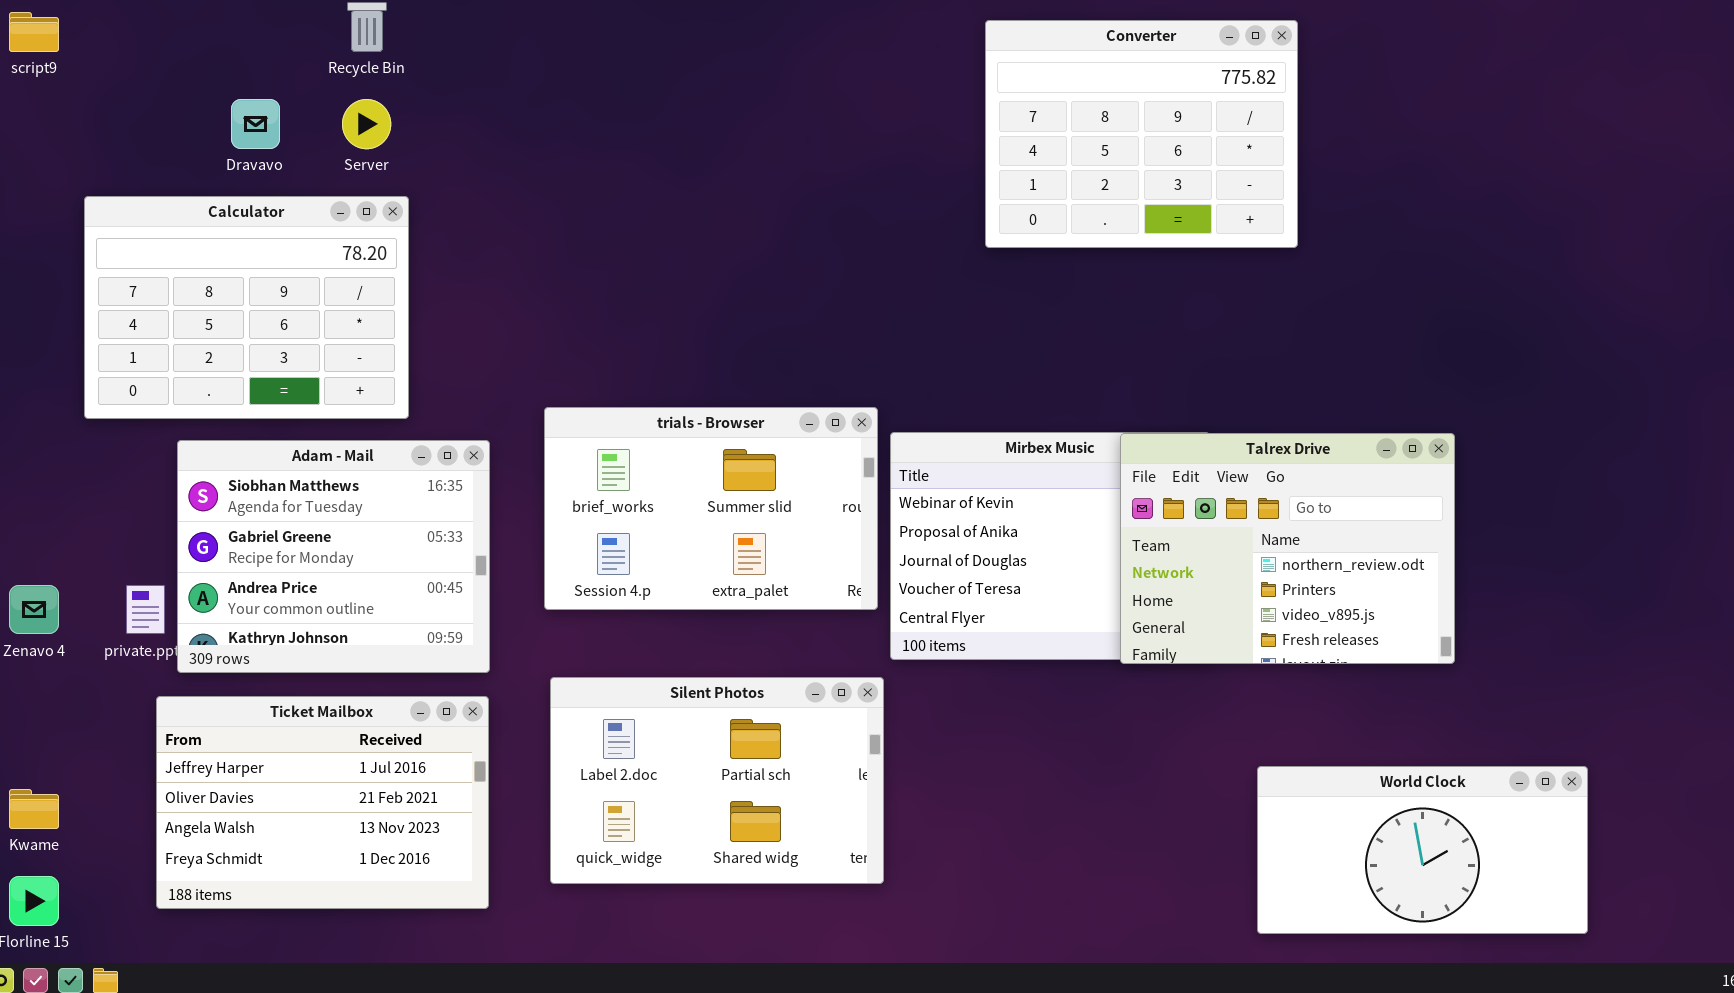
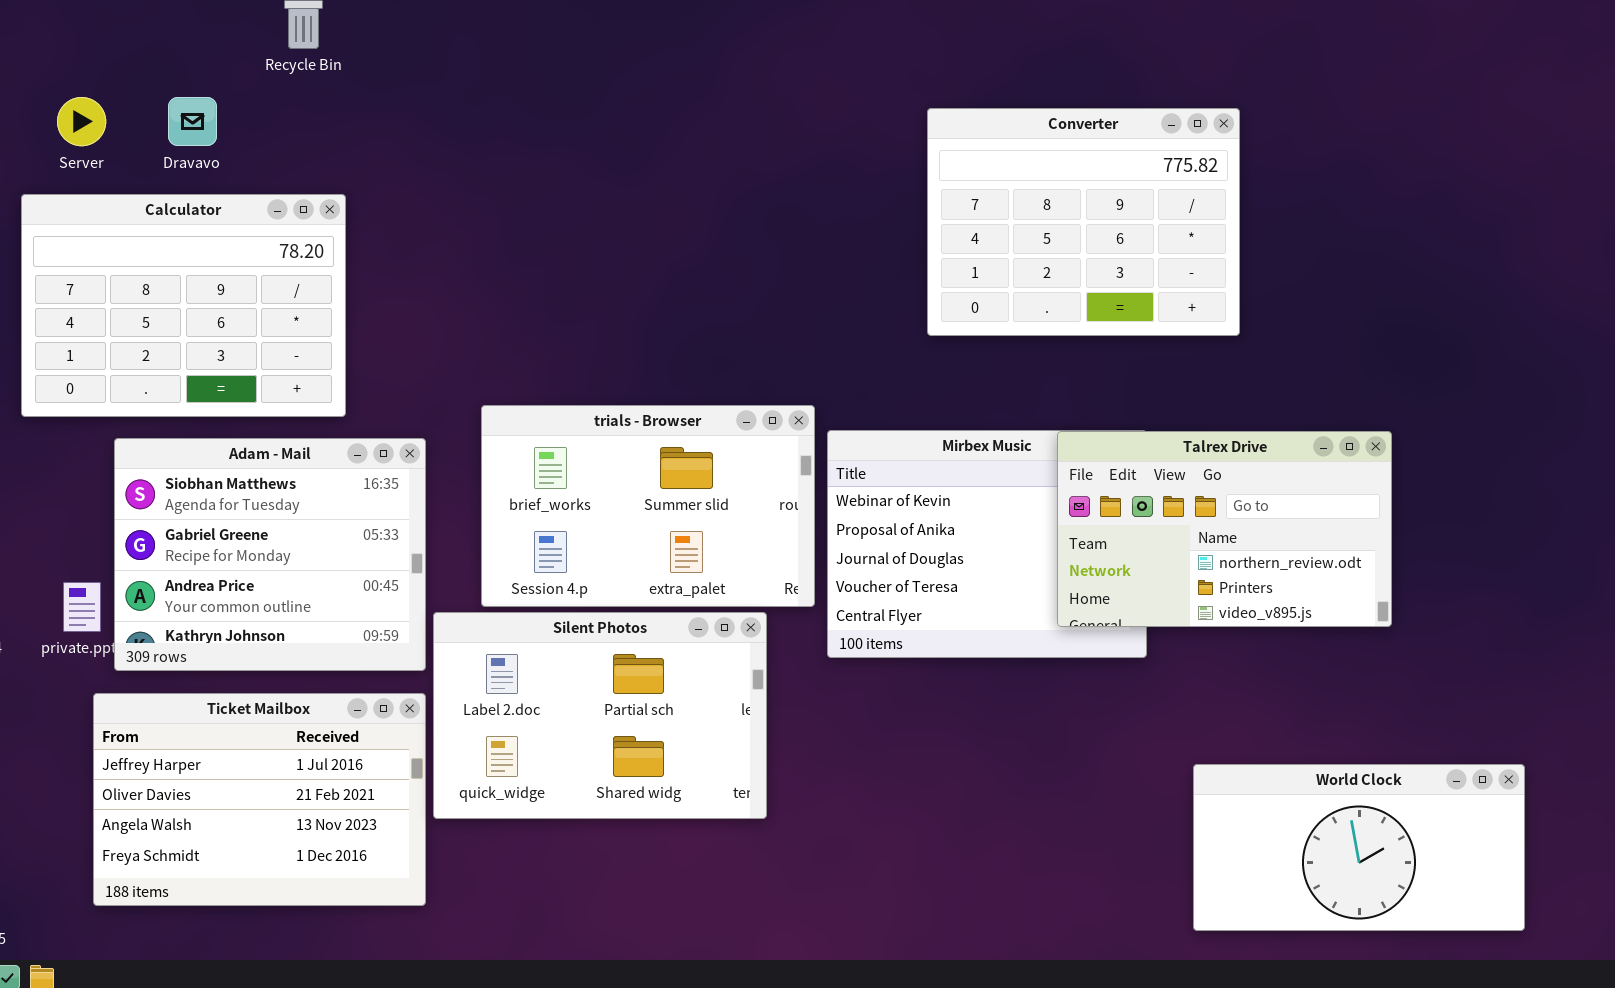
Converter: [985,20,1298,248] -> [927,108,1240,336], moved
Server: [342,99,391,149] -> [57,97,106,146], moved
Talrex Drive: [1120,433,1455,664] -> [1057,431,1392,627], resized
Silent Photos: [550,677,884,884] -> [433,612,767,819], moved

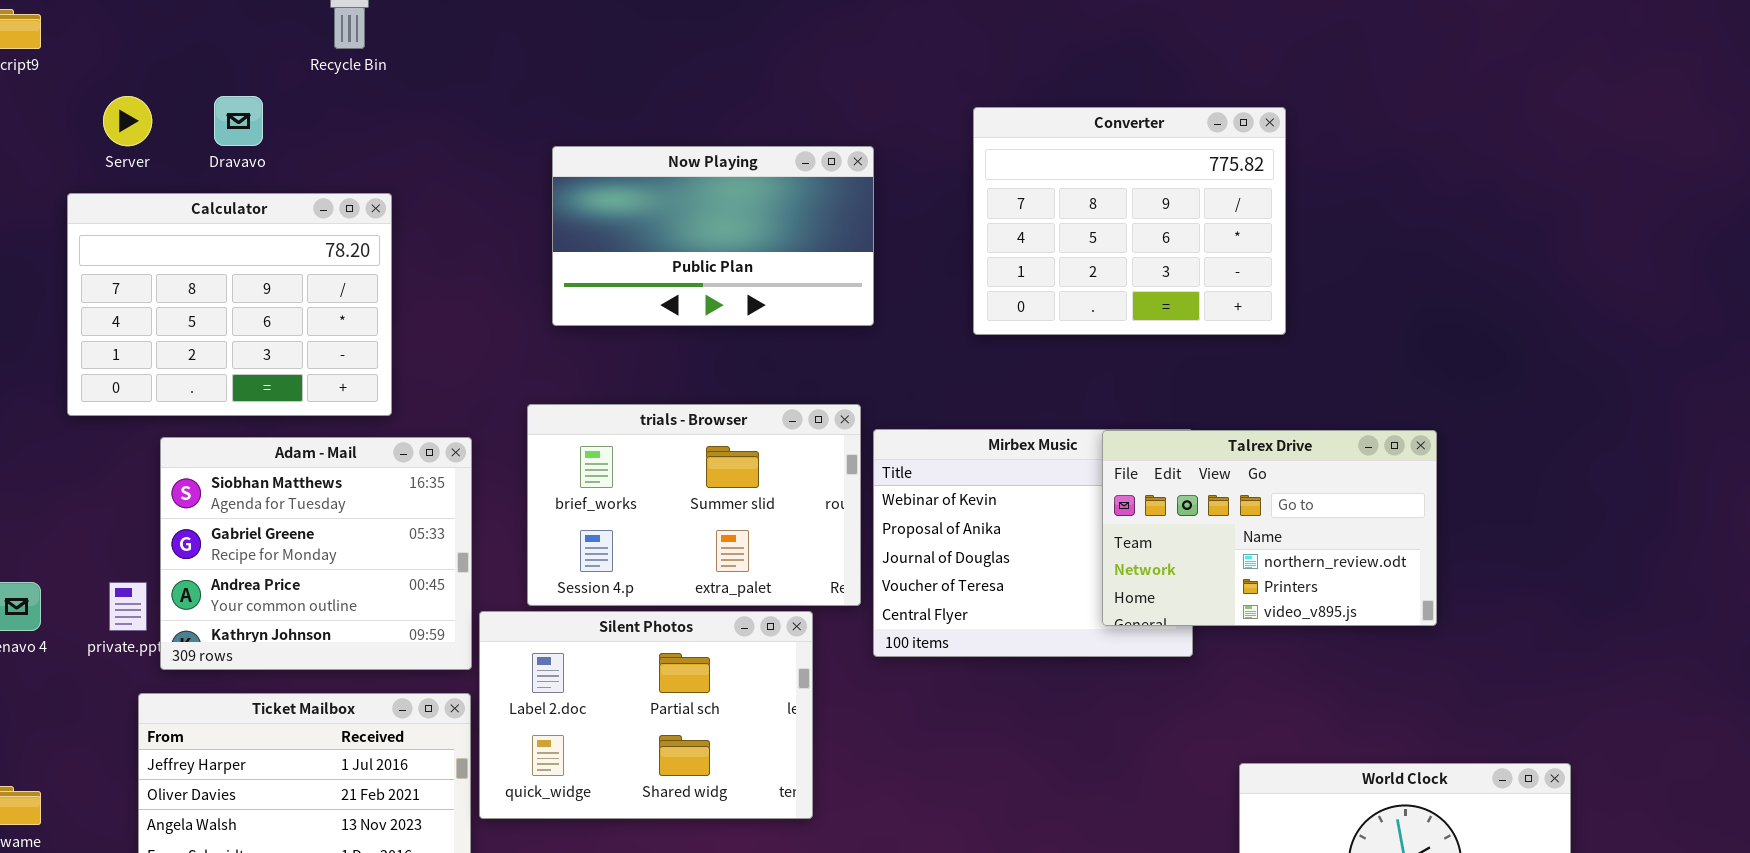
Now Playing: none -> [552,146,874,326], opened

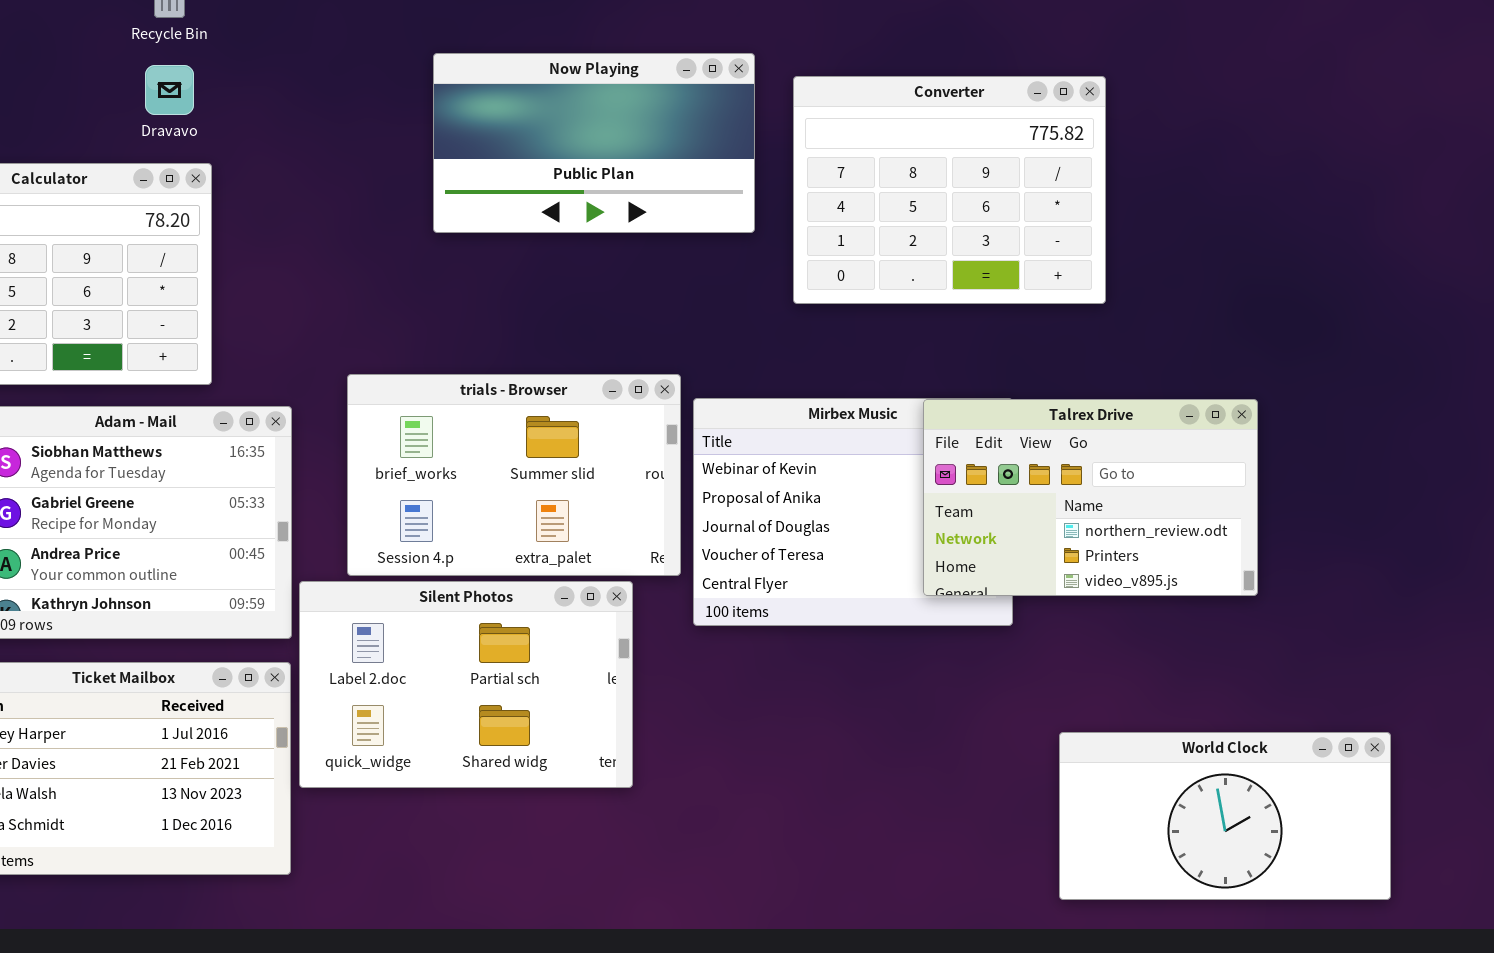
Dravavo: [214,96,263,146] -> [145,65,194,115], moved
Now Playing: [552,146,874,326] -> [433,53,755,233], moved

